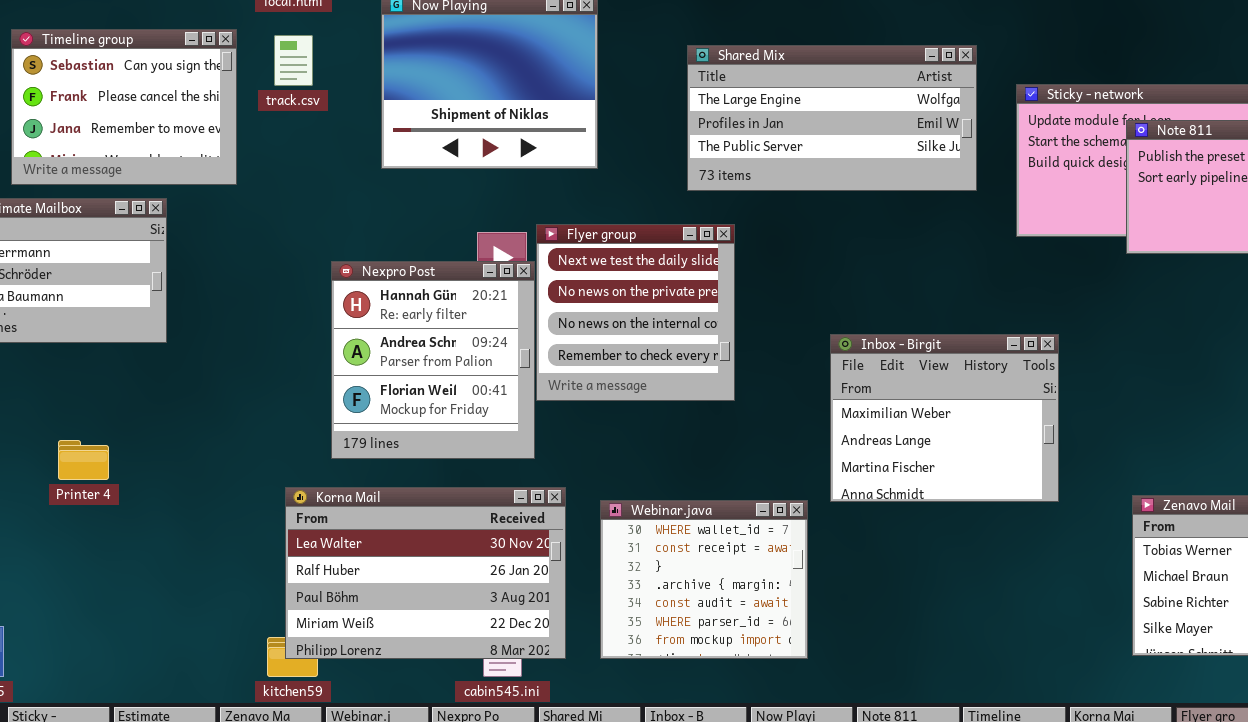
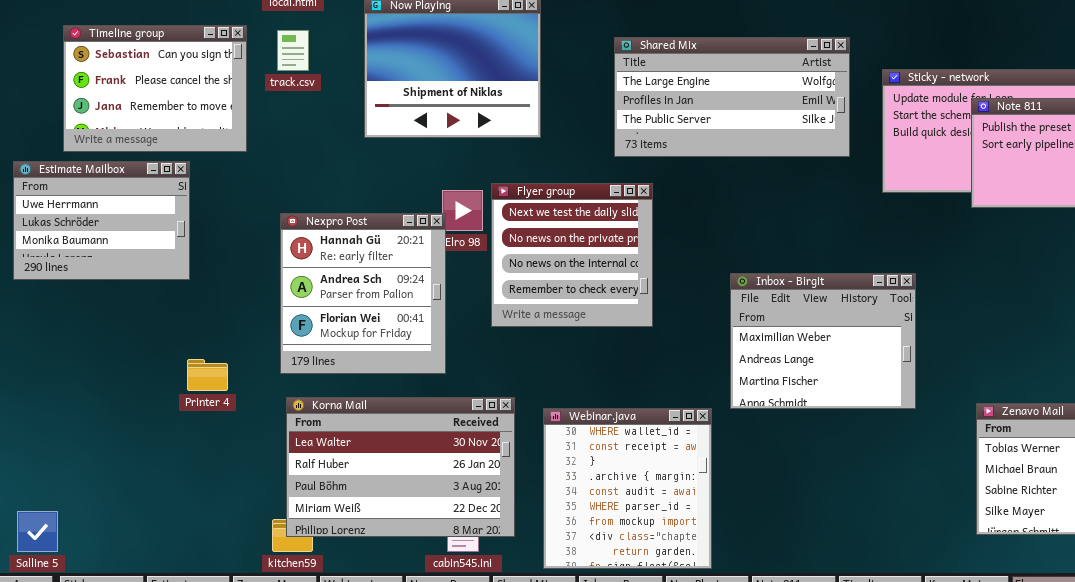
Nexpro Post: [331,261,535,459] -> [280,213,446,374], moved
Printer 4: [58,440,109,480] -> [187,359,228,391], moved
Webinar.java: [600,500,808,659] -> [543,408,712,569], resized

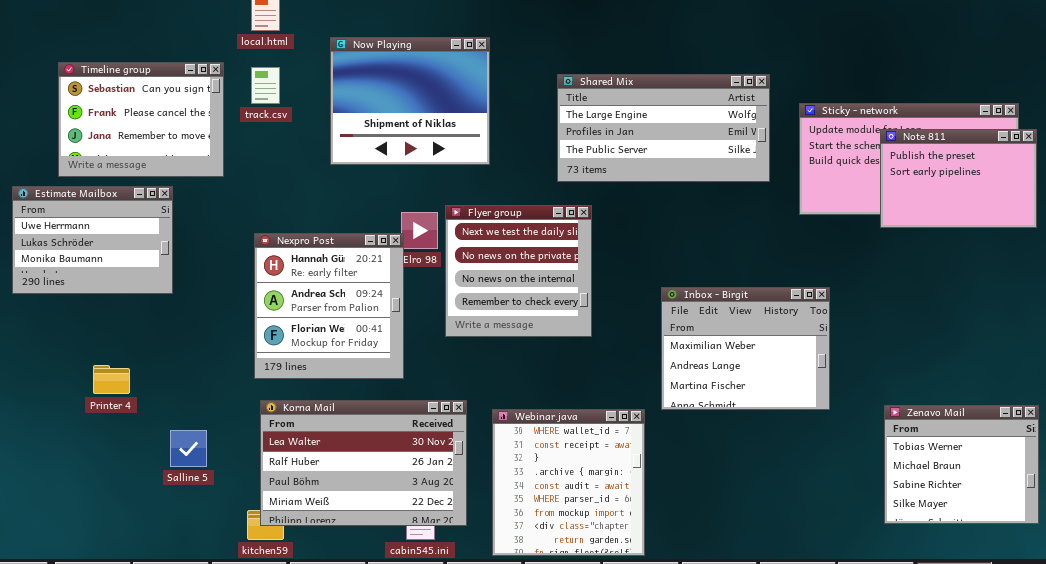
Printer 4: [187,359,228,391] -> [93,365,130,394], moved
Salline 5: [17,511,58,552] -> [170,430,207,467], moved

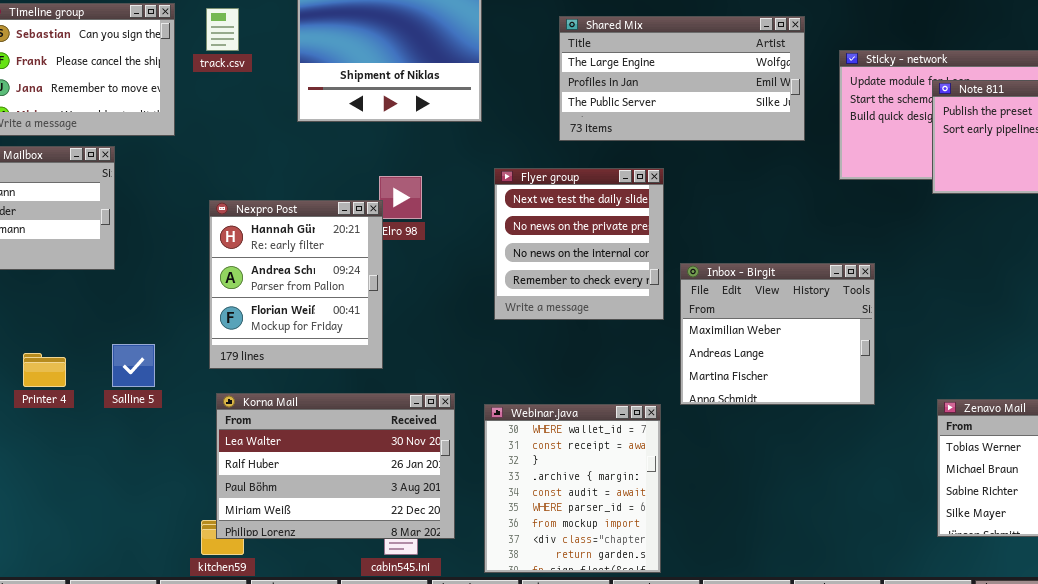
Flyer group: [445,205,592,337] -> [494,168,664,320], moved
Salline 5: [170,430,207,467] -> [112,344,155,387], moved

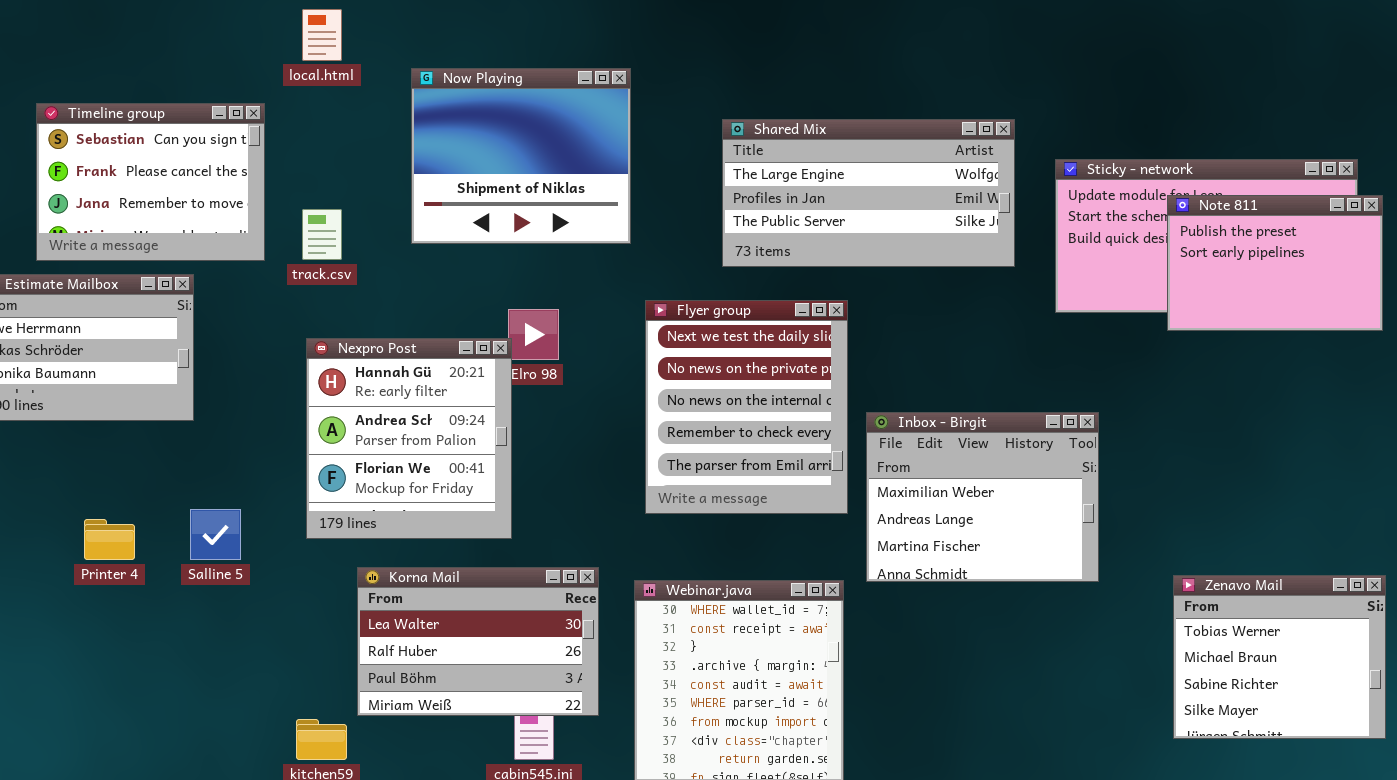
track.csv: [206,8,239,51] -> [302,209,342,260], moved
Flyer group: [494,168,664,320] -> [645,300,848,514], resized
Korna Mail: [216,393,455,539] -> [357,567,599,716], resized

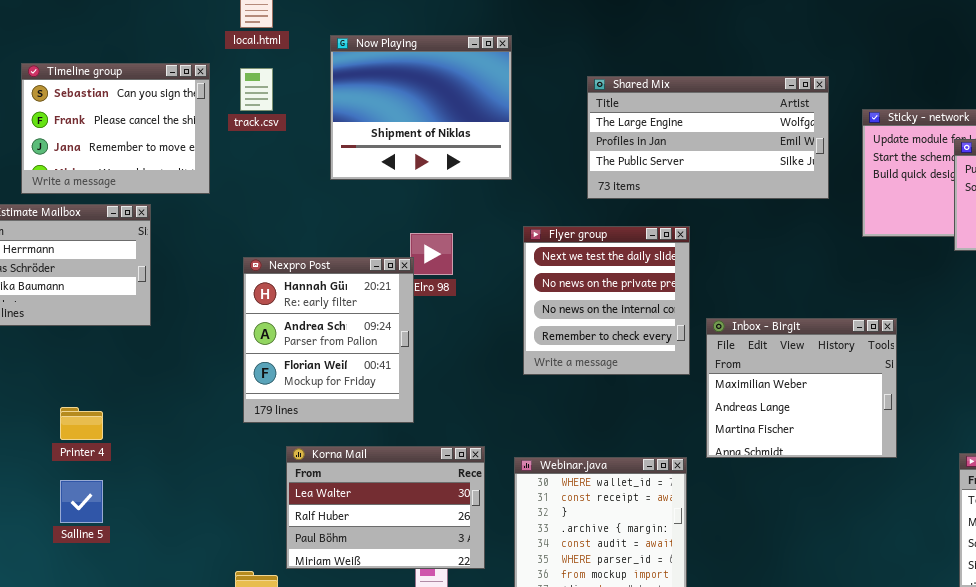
track.csv: [302,209,342,260] -> [240,68,273,111], moved
Flyer group: [645,300,848,514] -> [523,226,690,375], resized
Salline 5: [190,509,241,560] -> [60,480,103,523], moved

